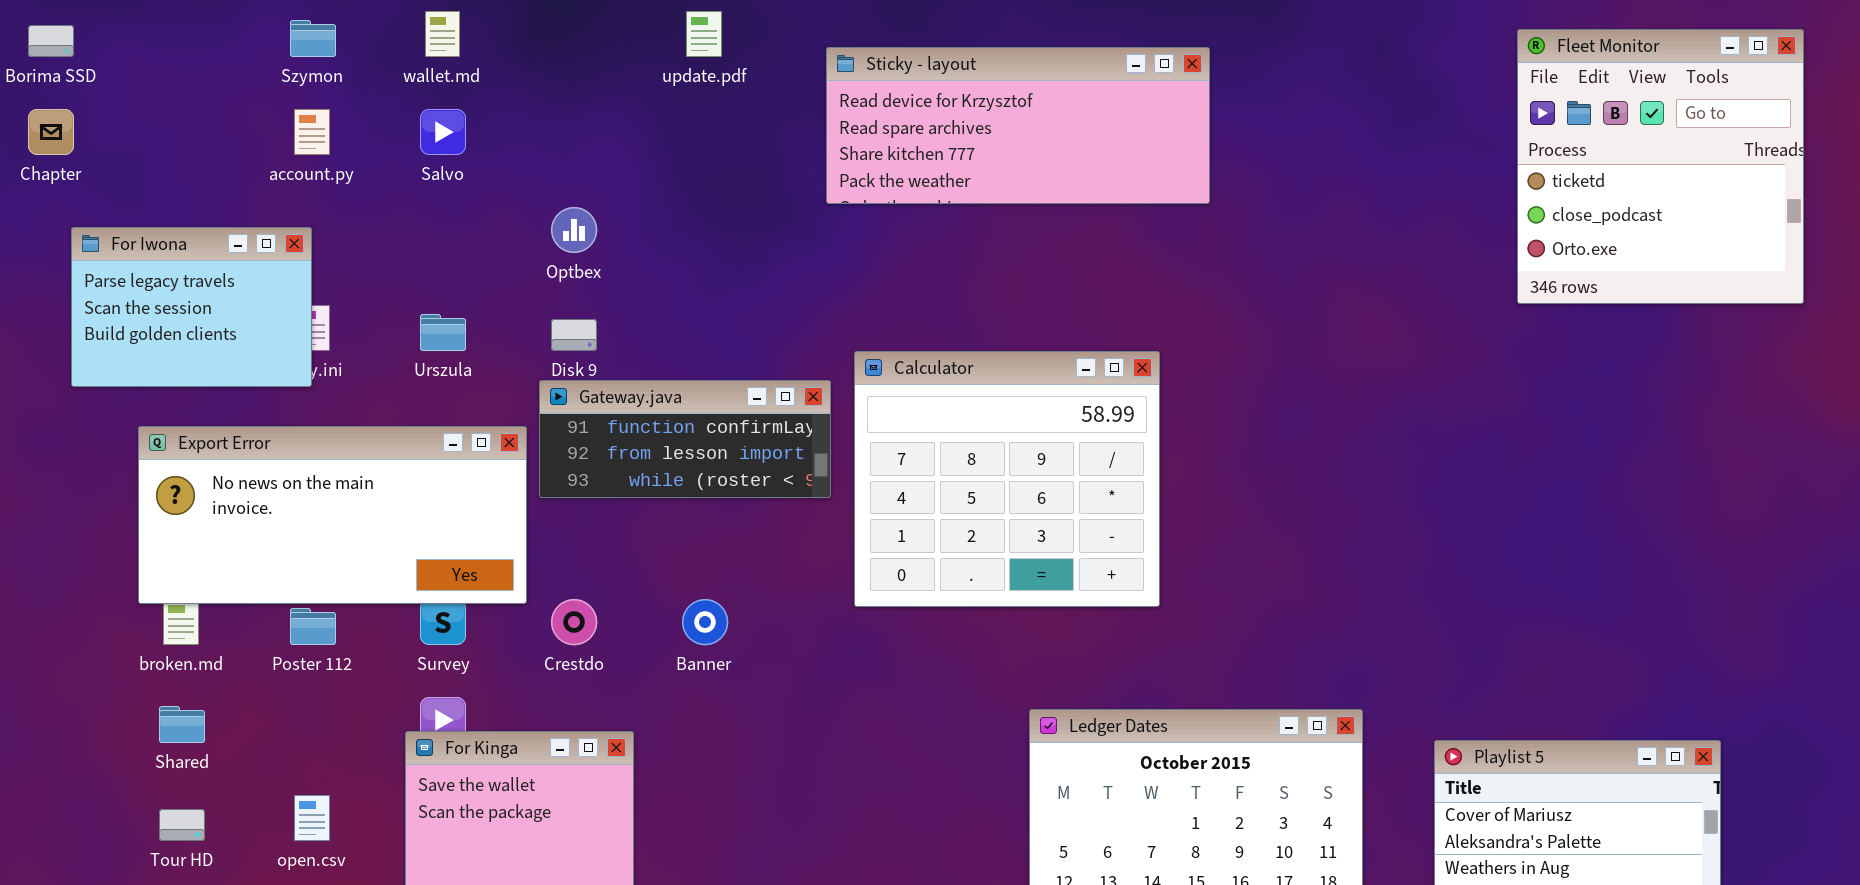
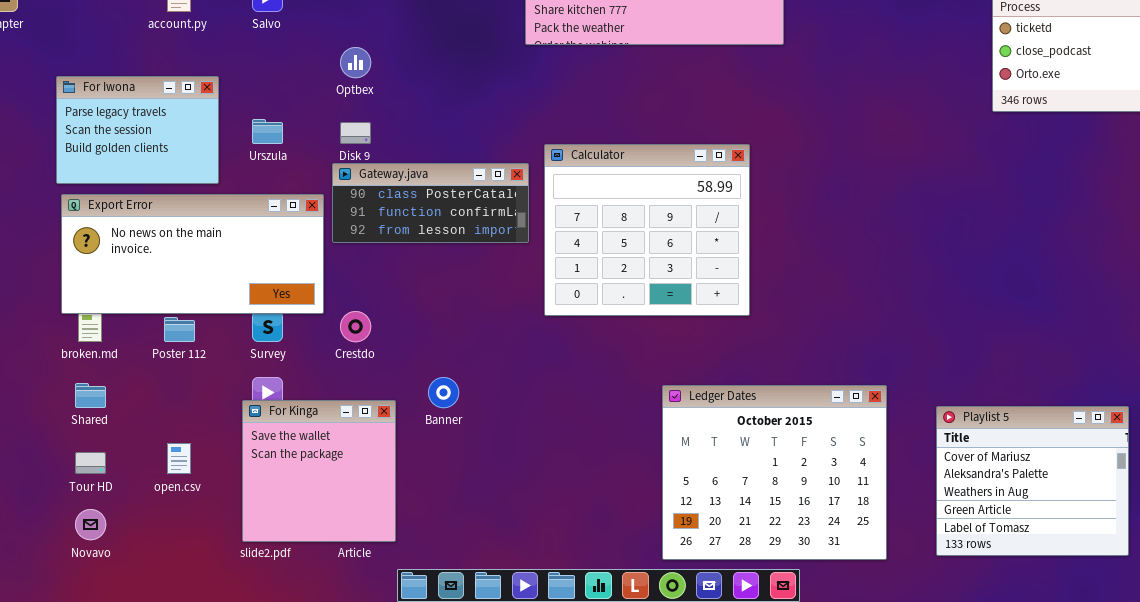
For Iwona: [71,227,312,387] -> [56,76,219,184], moved
Gateway.java: [539,380,831,498] -> [332,163,529,243], scrolled up 1 row
Banner: [682,599,728,645] -> [428,377,459,408], moved

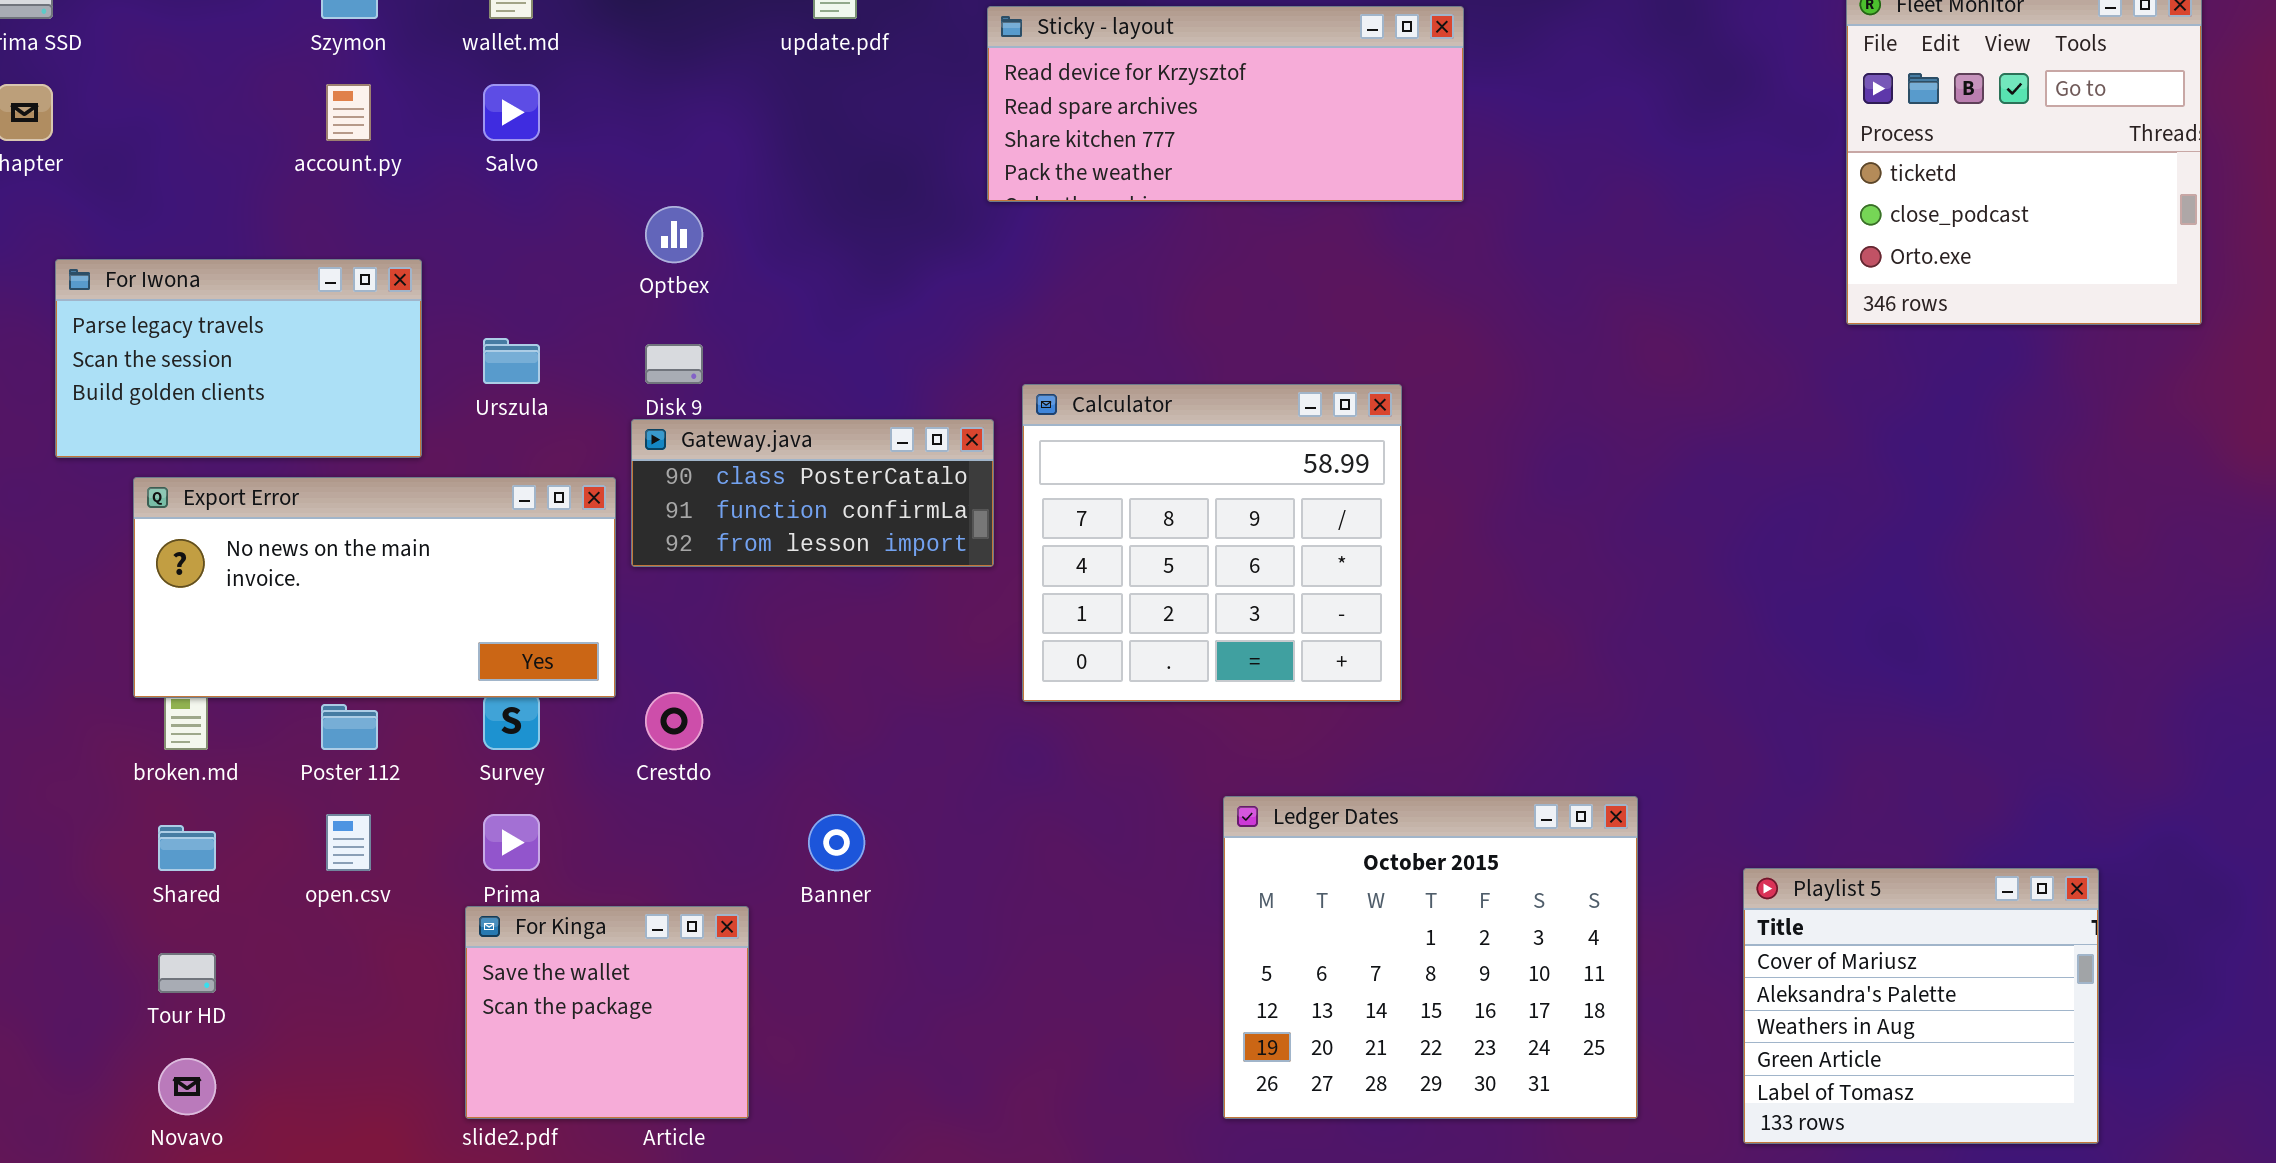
For Iwona: [56,76,219,184] -> [55,259,422,458], resized
Ledger Dates: [662,385,887,560] -> [1223,796,1638,1119], moved
For Kinga: [242,400,396,542] -> [465,906,749,1119], resized
open.csv: [167,443,191,474] -> [326,814,371,871], moved

